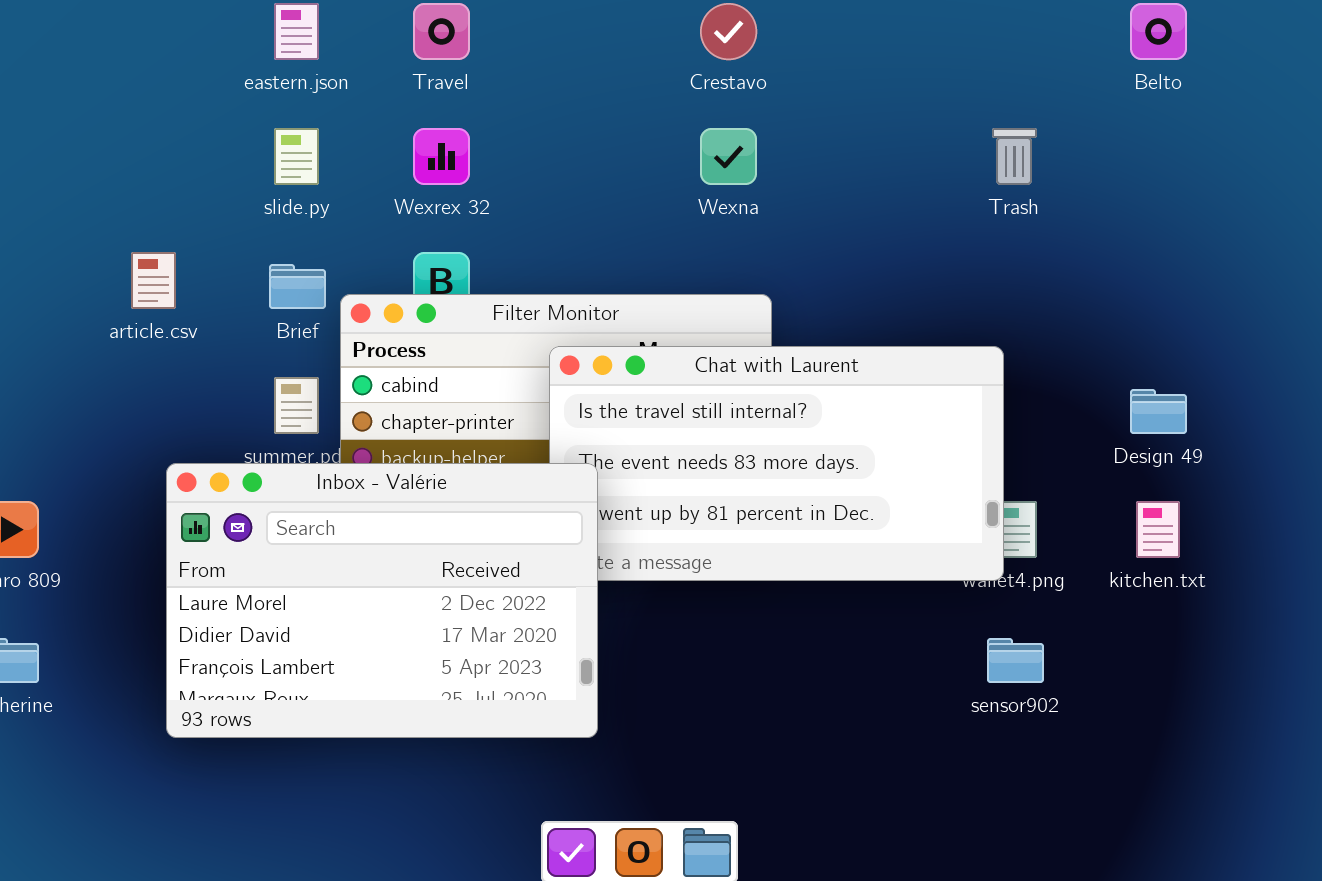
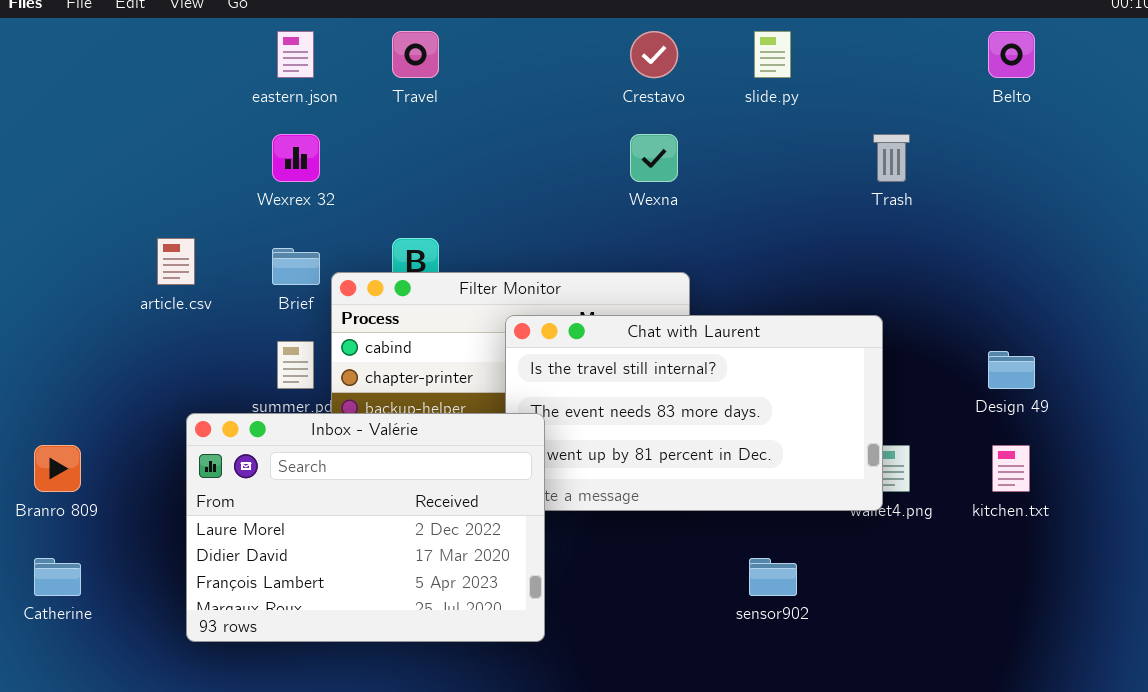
slide.py: [274,128,319,185] -> [754,31,791,78], moved
Wexrex 32: [413,128,470,185] -> [272,134,320,182], moved
sensor902: [987,638,1044,683] -> [749,558,797,596], moved

